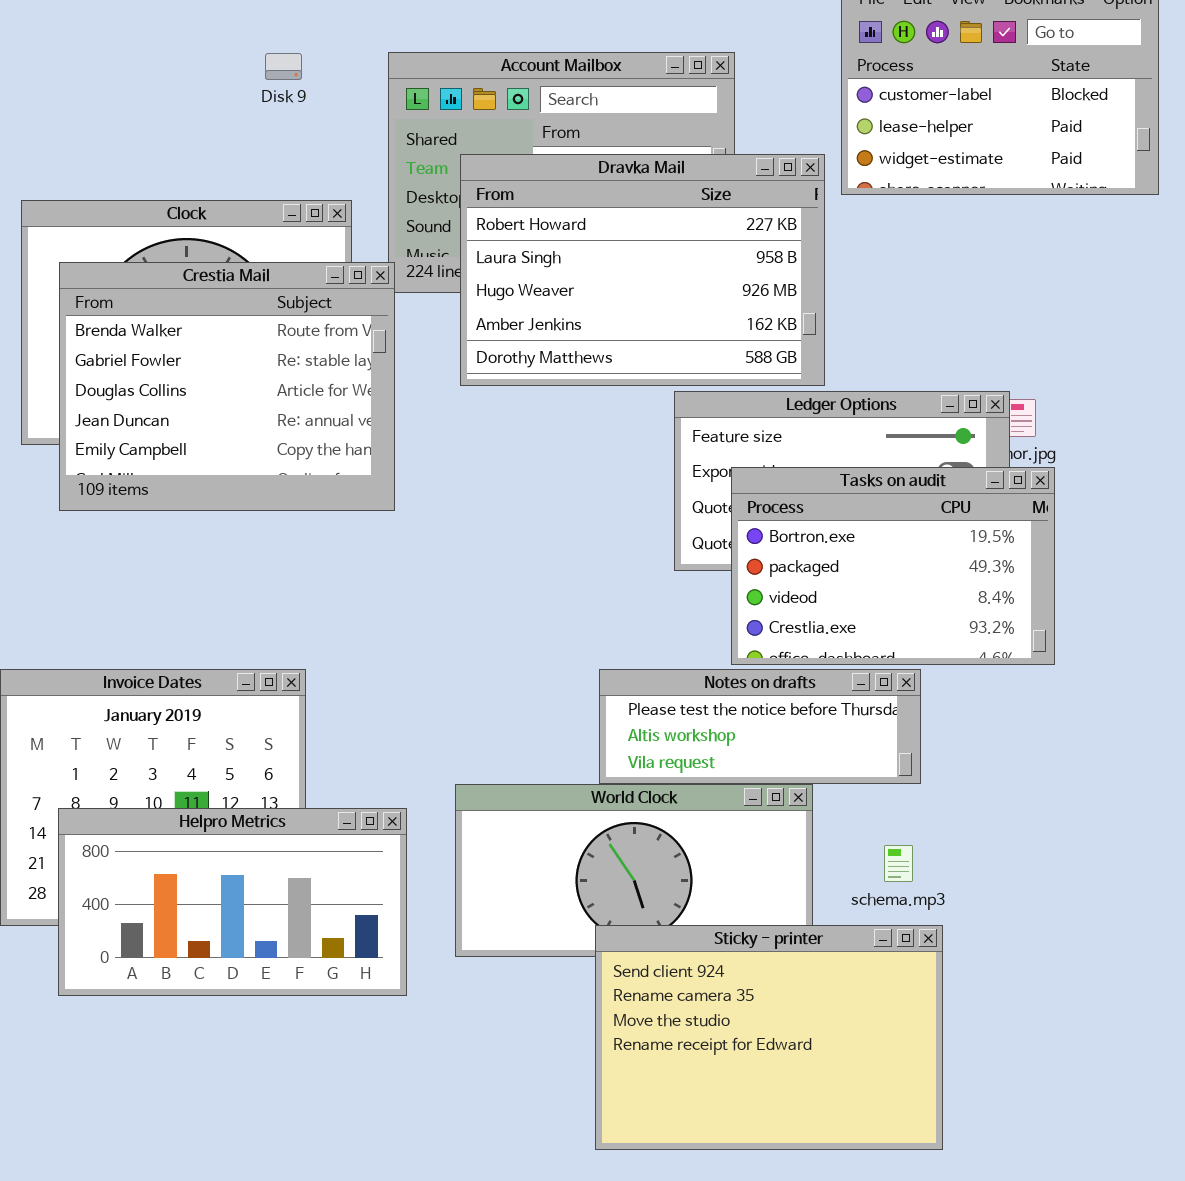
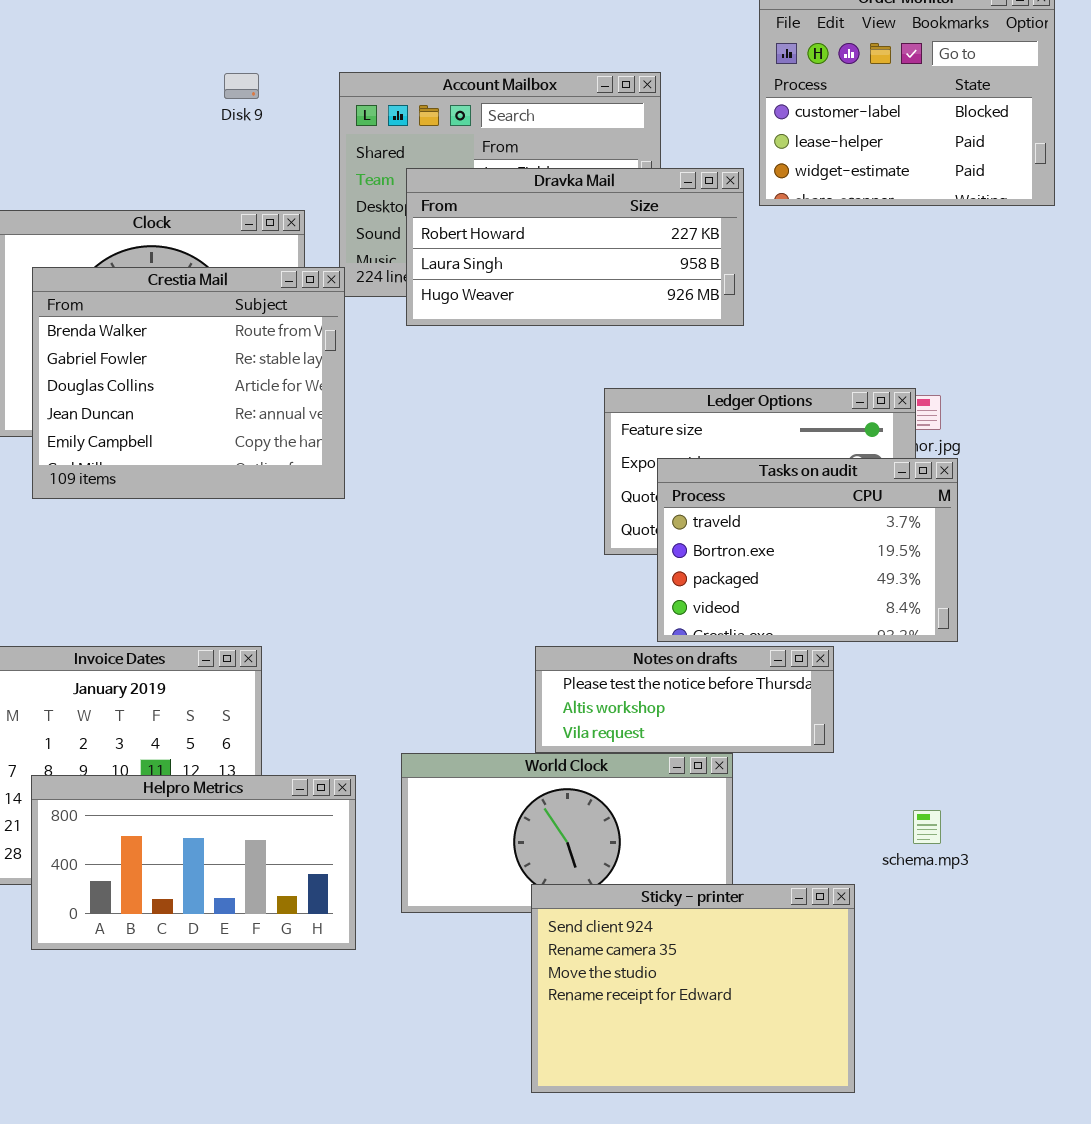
Dravka Mail: [460,154,825,386] -> [406,168,744,326], resized
Tasks on audit: [731,467,1055,665] -> [657,458,958,642], scrolled up 1 row
schema.mp3: [884,845,913,882] -> [913,810,941,844], moved

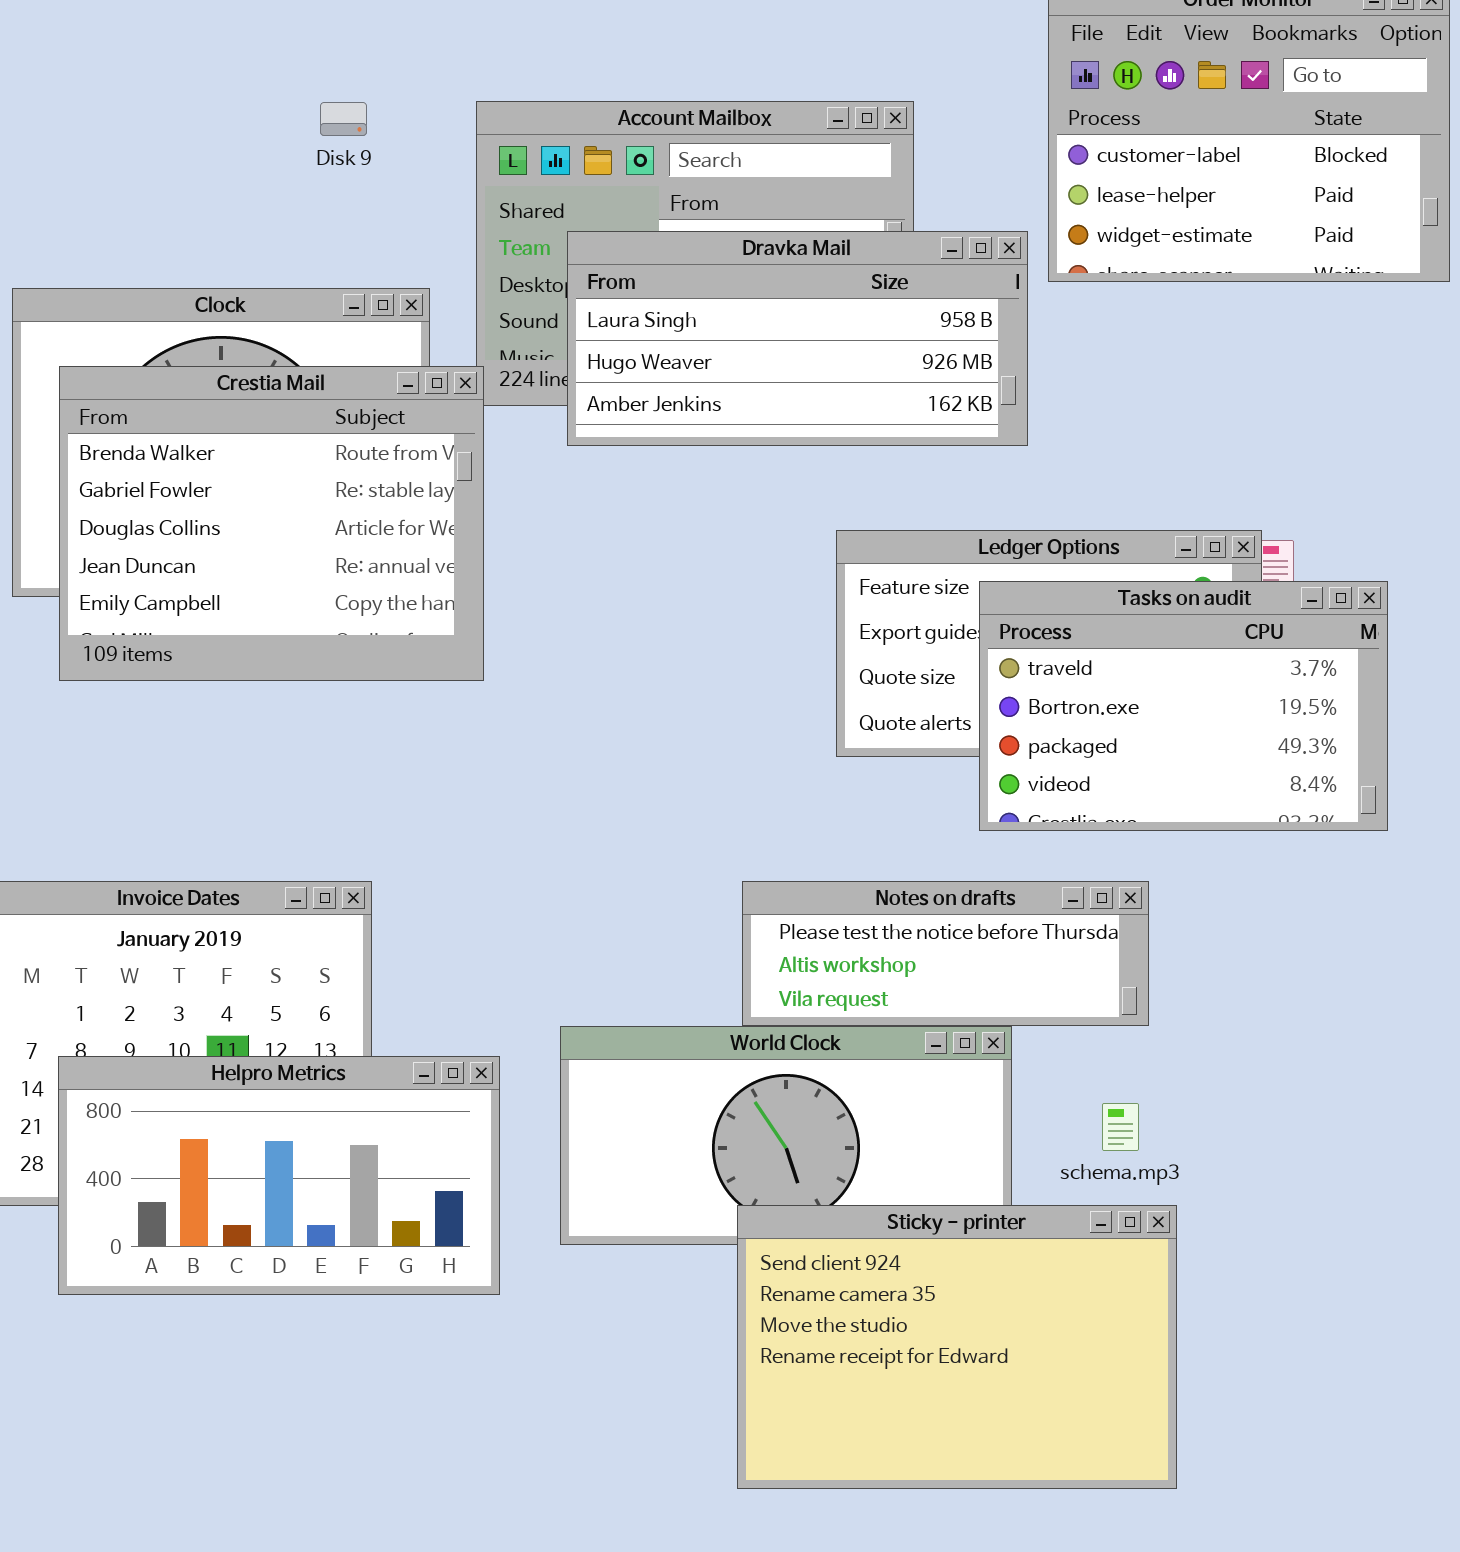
Dravka Mail: [406,168,744,326] -> [567,231,1028,446], scrolled down 1 row
Tasks on audit: [657,458,958,642] -> [979,581,1388,831], moved
schema.mp3: [913,810,941,844] -> [1102,1103,1139,1151], moved

